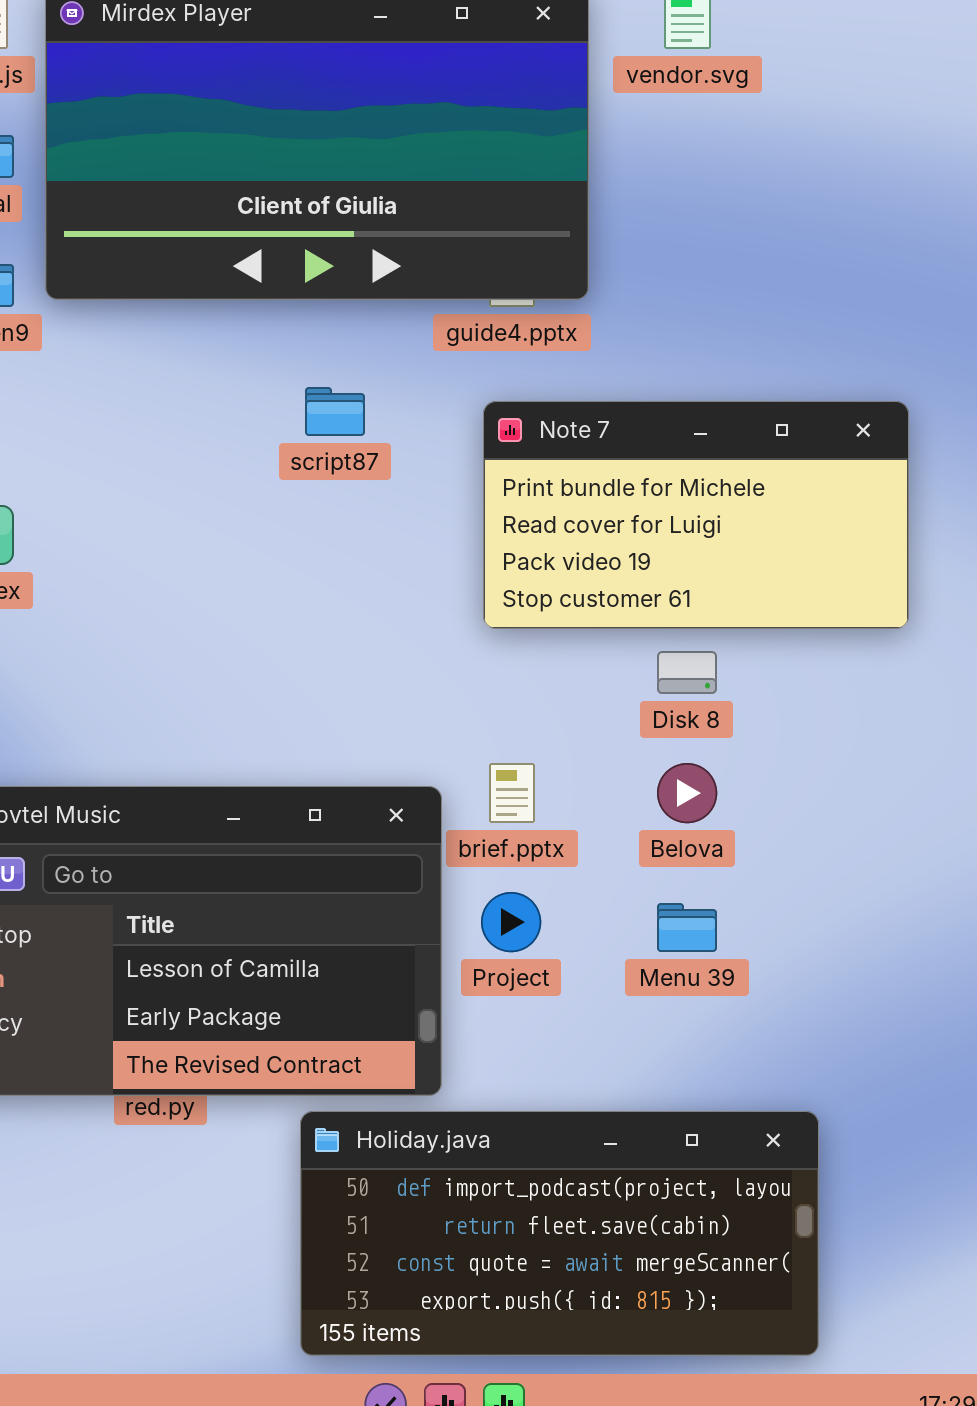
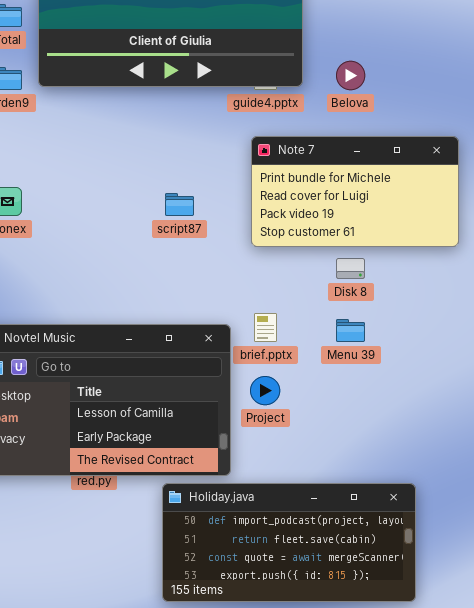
script87: [305,387,365,436] -> [165,193,194,216], moved
Belova: [657,763,717,823] -> [336,61,365,90], moved
Menu 39: [657,903,717,952] -> [336,319,365,342], moved

